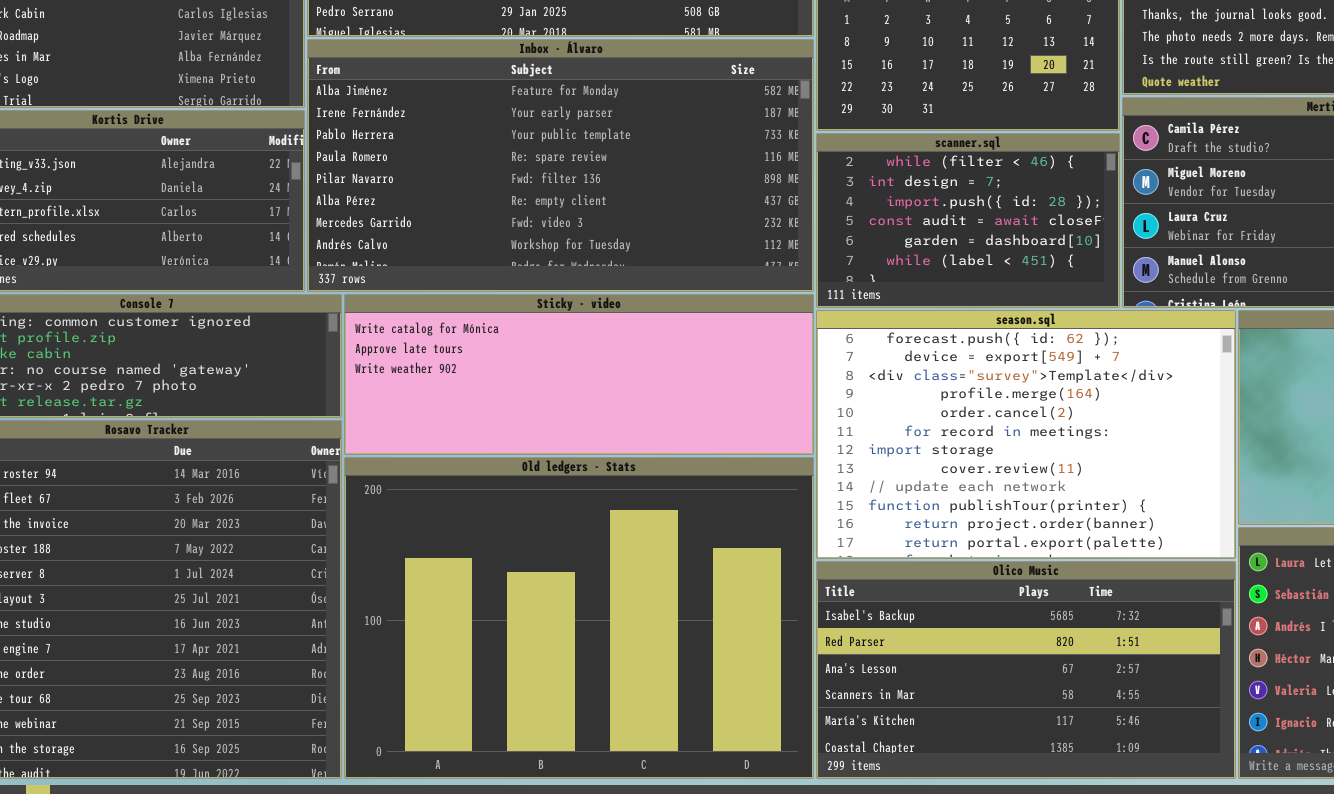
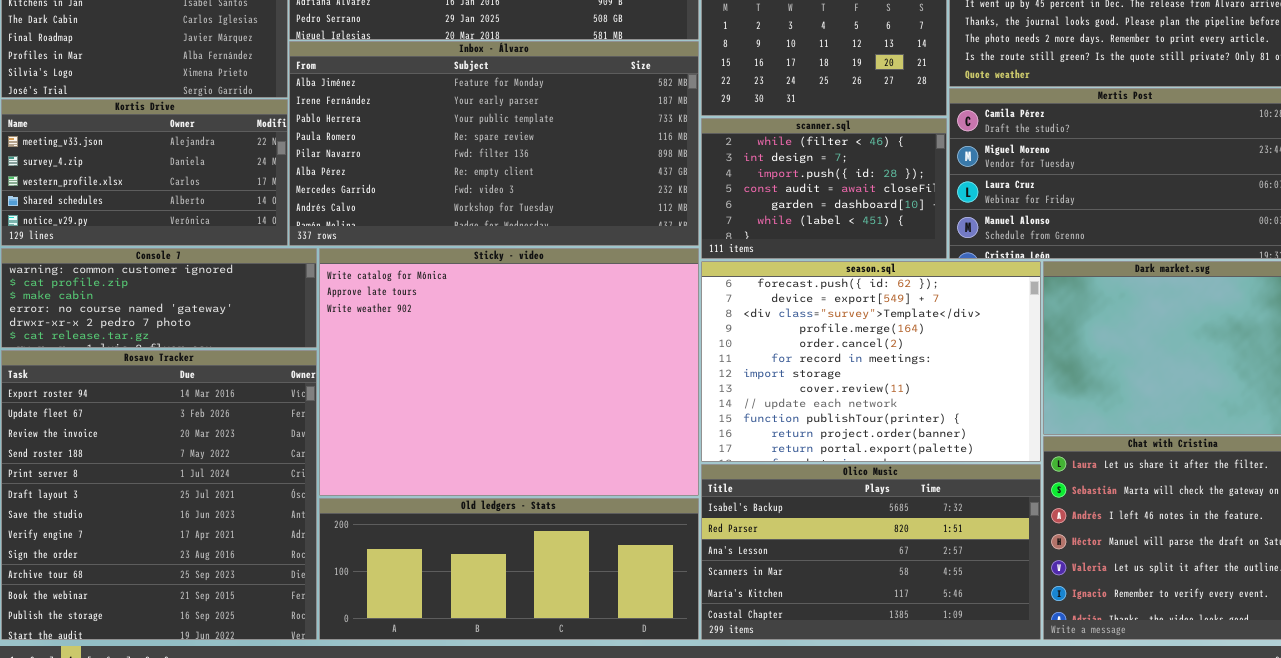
Sticky - video: [344,294,814,455] -> [319,248,699,496], resized
Old ledgers - Stats: [344,457,814,779] -> [319,498,699,640], resized

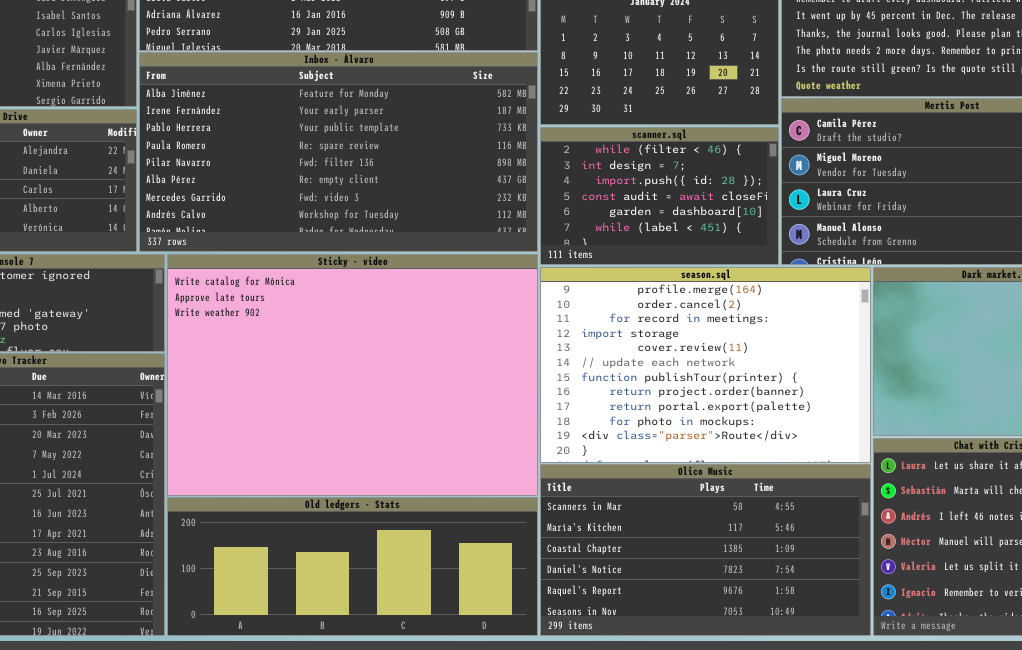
season.sql: [701,261,1041,462] -> [540,267,871,463], scrolled down 3 rows
Olico Music: [701,464,1041,640] -> [540,464,871,636], scrolled down 3 rows

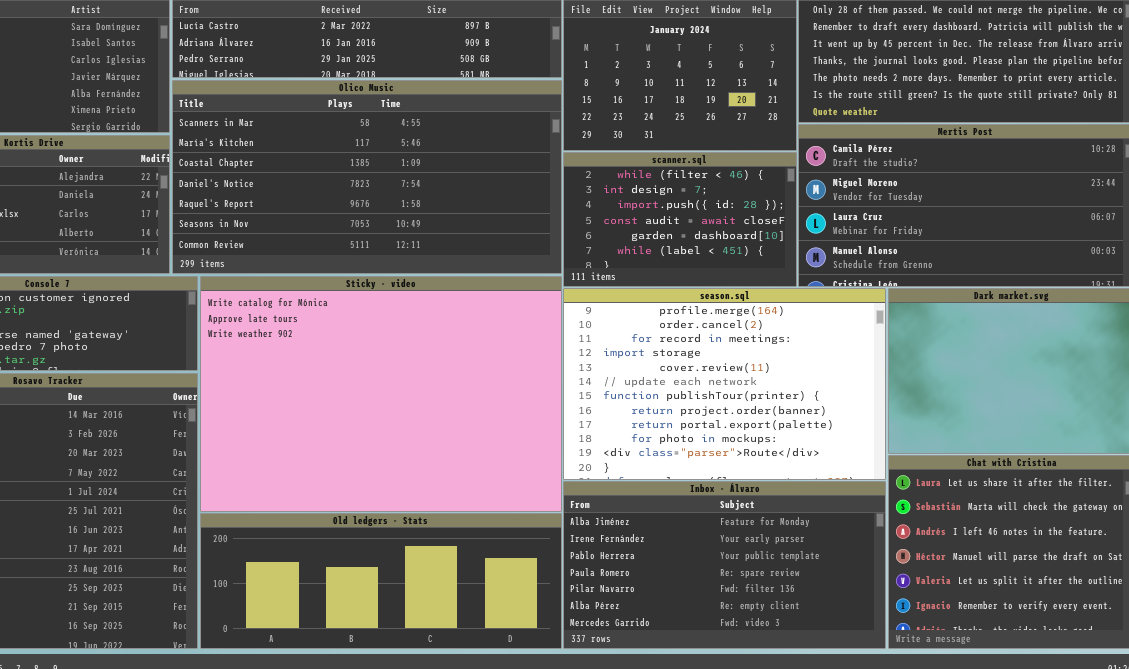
Inbox - Álvaro: [139,52,538,252] -> [563,481,886,649], moved, resized
Olico Music: [540,464,871,636] -> [172,80,562,274], moved, resized

